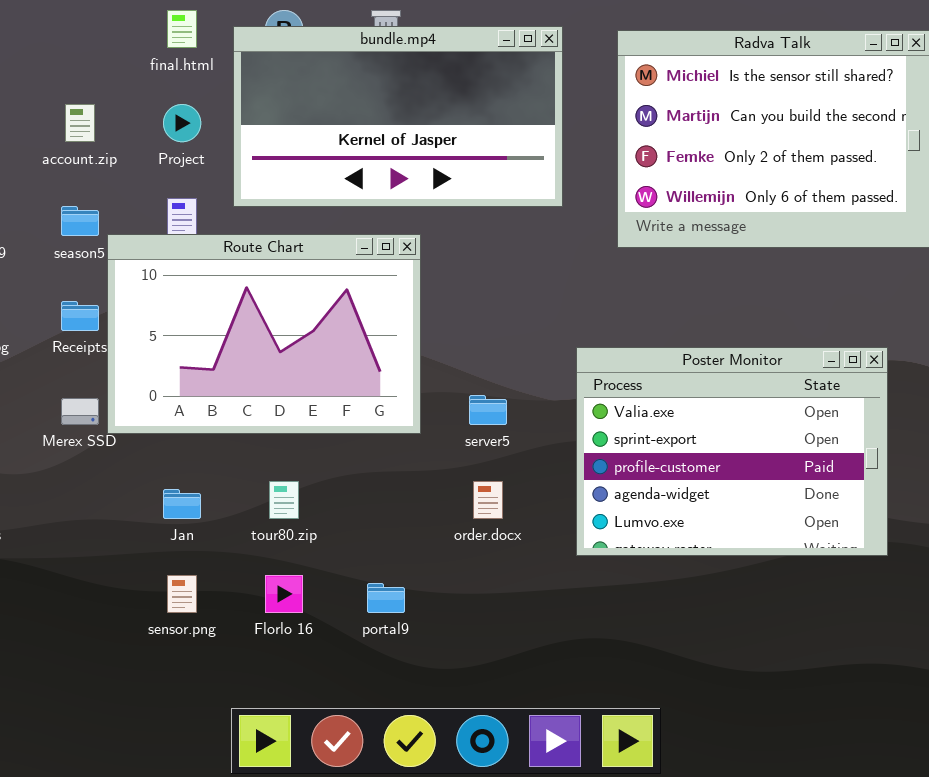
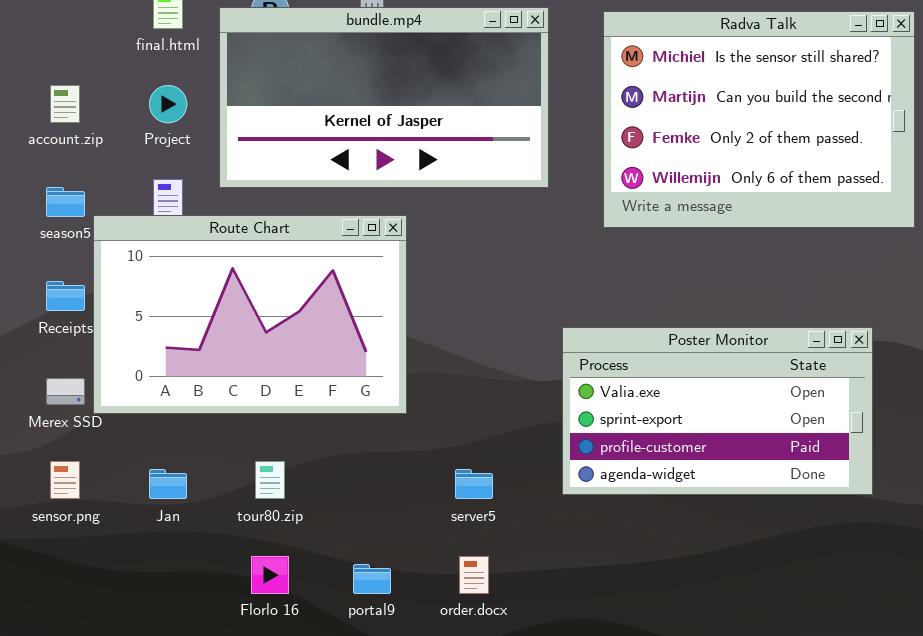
Poster Monitor: [576,347,888,556] -> [562,327,873,495], resized
server5: [469,395,507,425] -> [455,469,493,499], moved
order.docx: [473,481,503,519] -> [459,556,489,594], moved
sensor.png: [167,575,197,613] -> [50,461,80,499], moved

